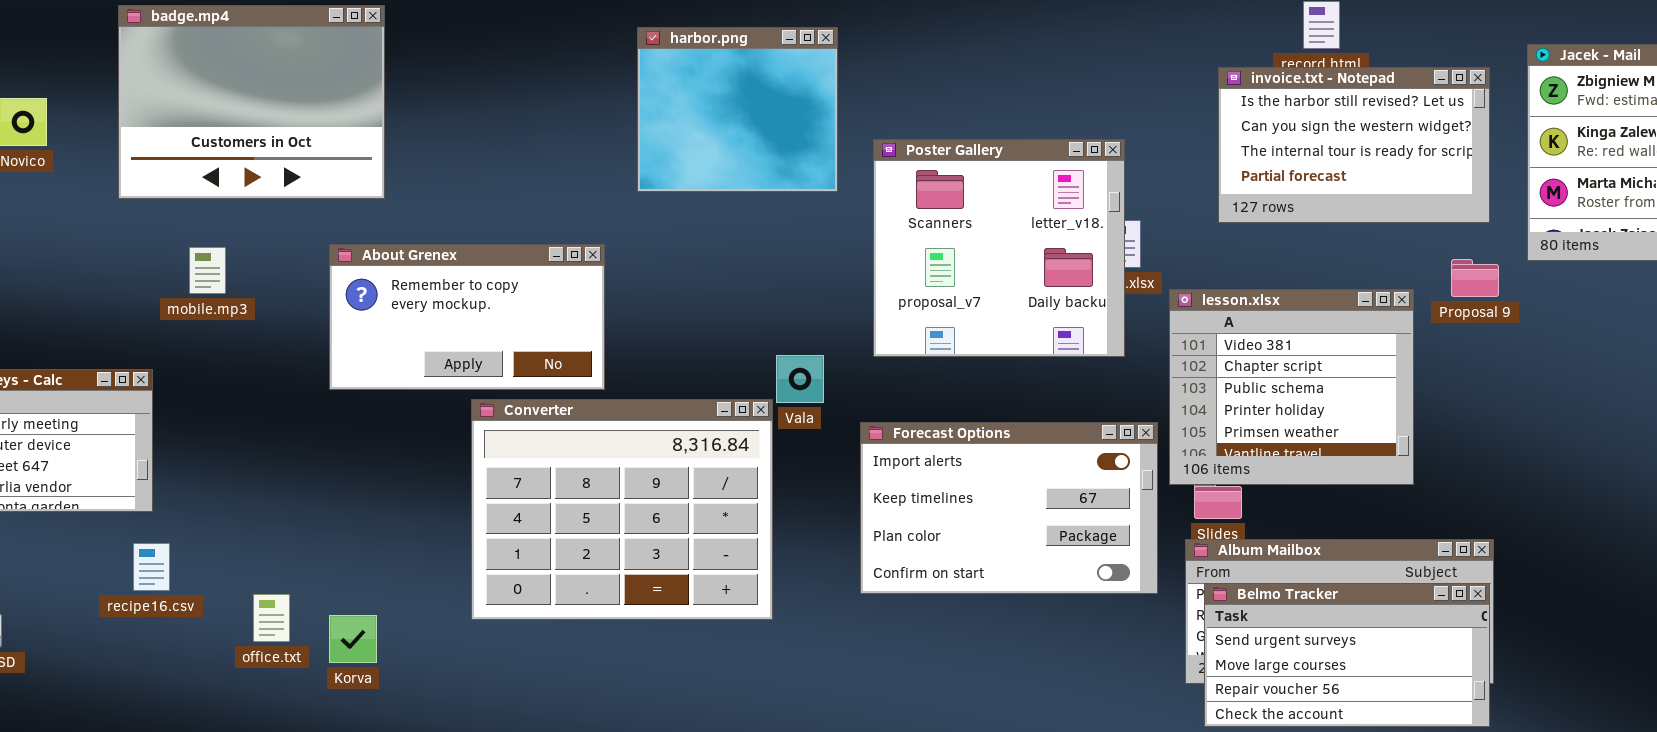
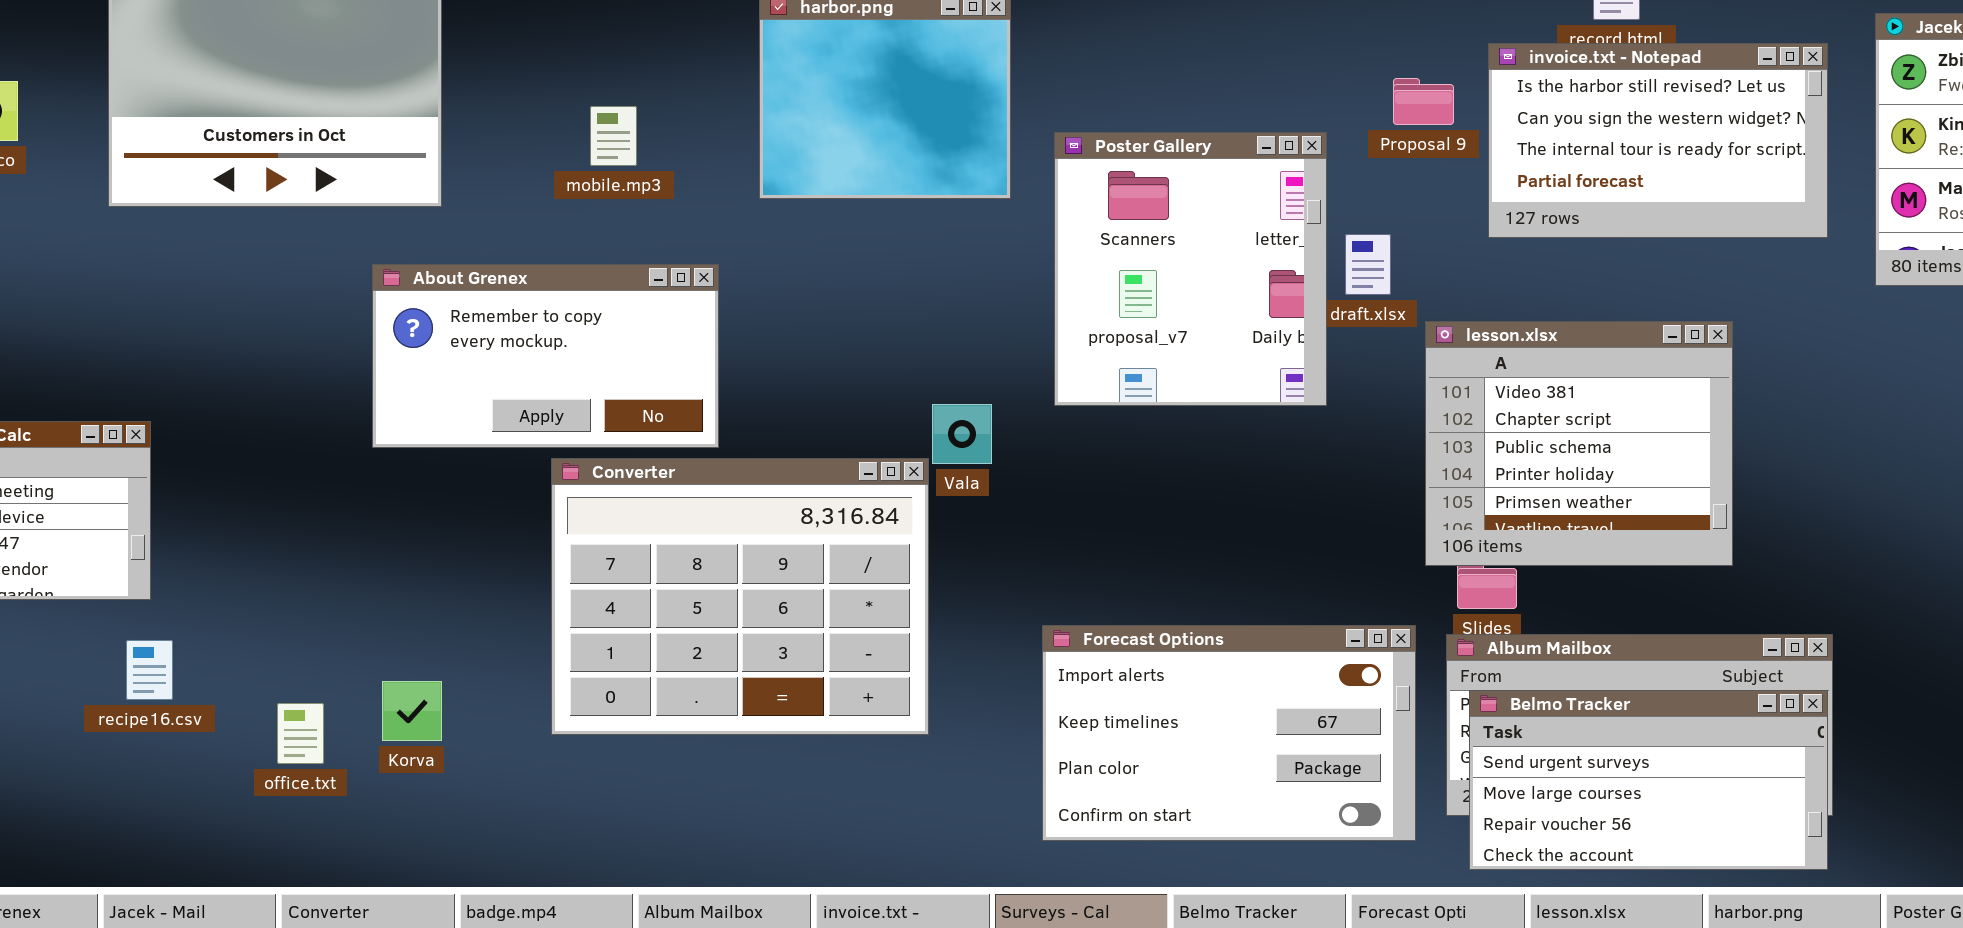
Poster Gallery: [873,139,1125,357] -> [1054,132,1327,406], resized
mobile.mp3: [189,247,226,294] -> [590,106,637,166], moved
Proposal 9: [1451,259,1499,297] -> [1393,78,1454,125], moved
Forecast Options: [860,422,1158,594] -> [1042,625,1416,841], moved
Korva: [329,615,377,663] -> [382,681,442,741], moved

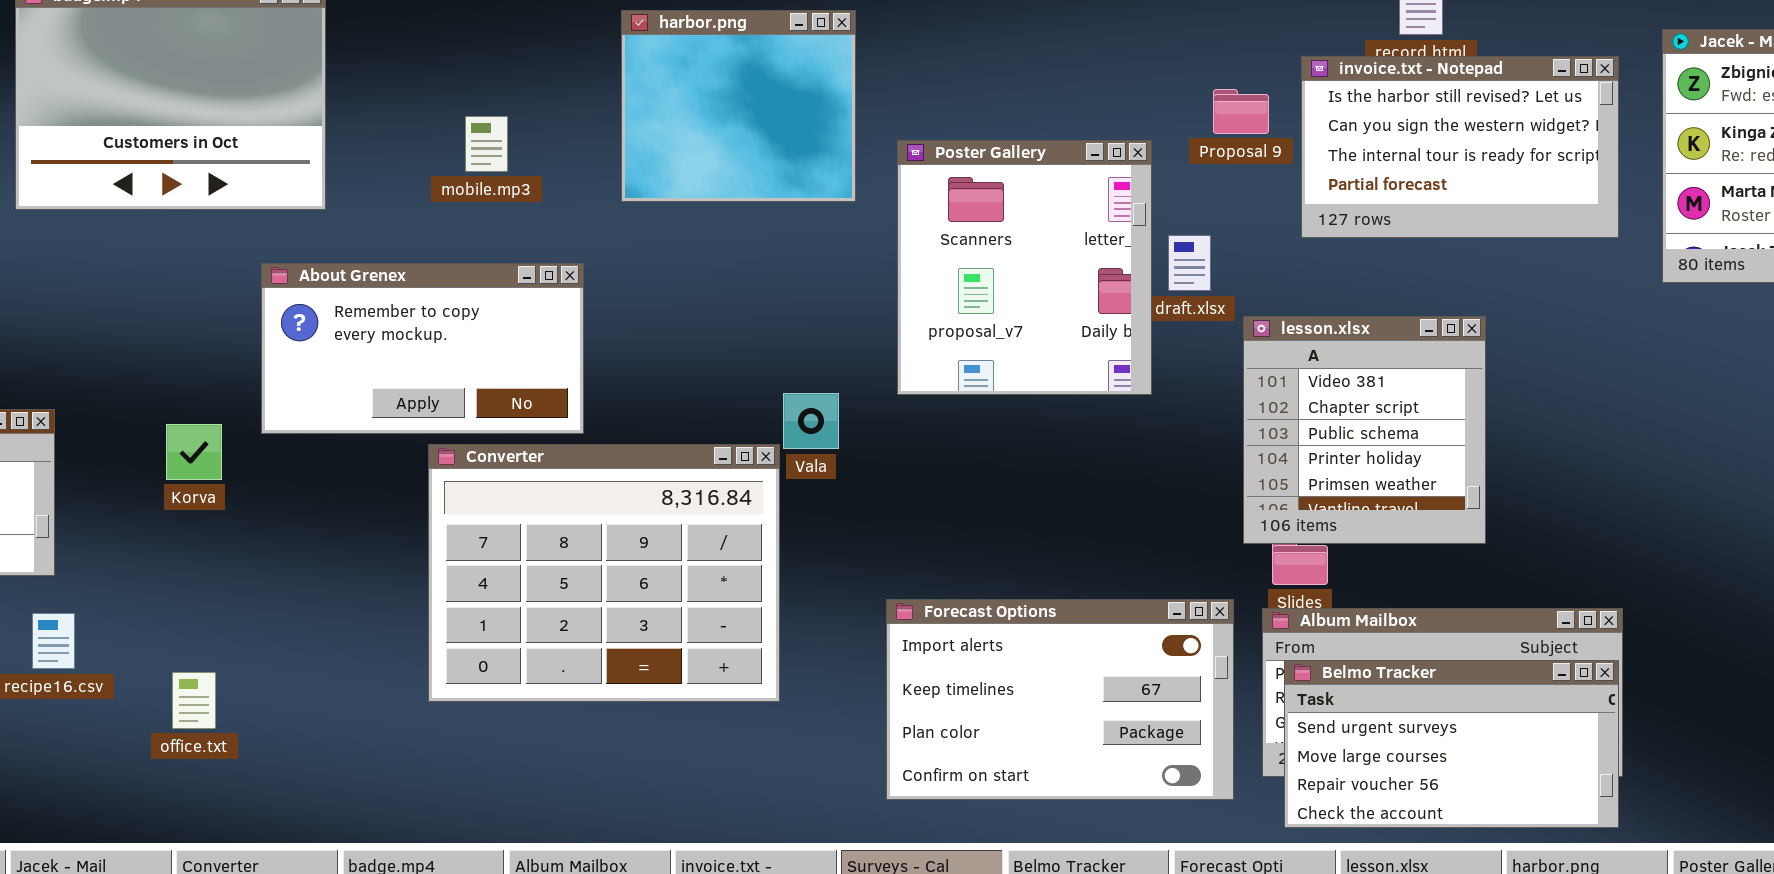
lesson.xlsx: [1425,321,1733,566] -> [1243,316,1486,544], resized
Korva: [382,681,442,741] -> [166,424,222,480], moved

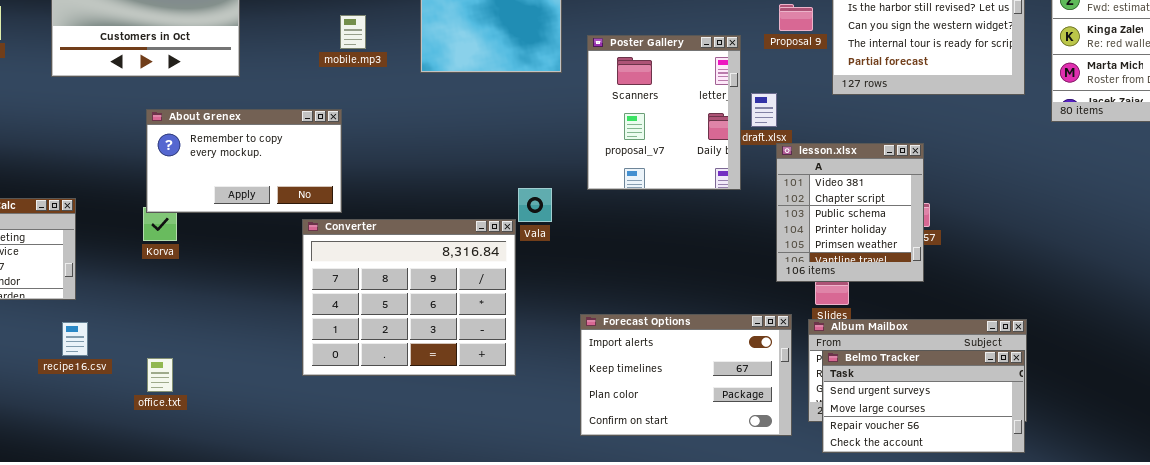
mobile.mp3: [465,116,508,172] -> [340,15,366,49], moved
About Grenex: [261,263,584,434] -> [146,109,342,213], moved
lesson.xlsx: [1243,316,1486,544] -> [776,143,924,282], moved

